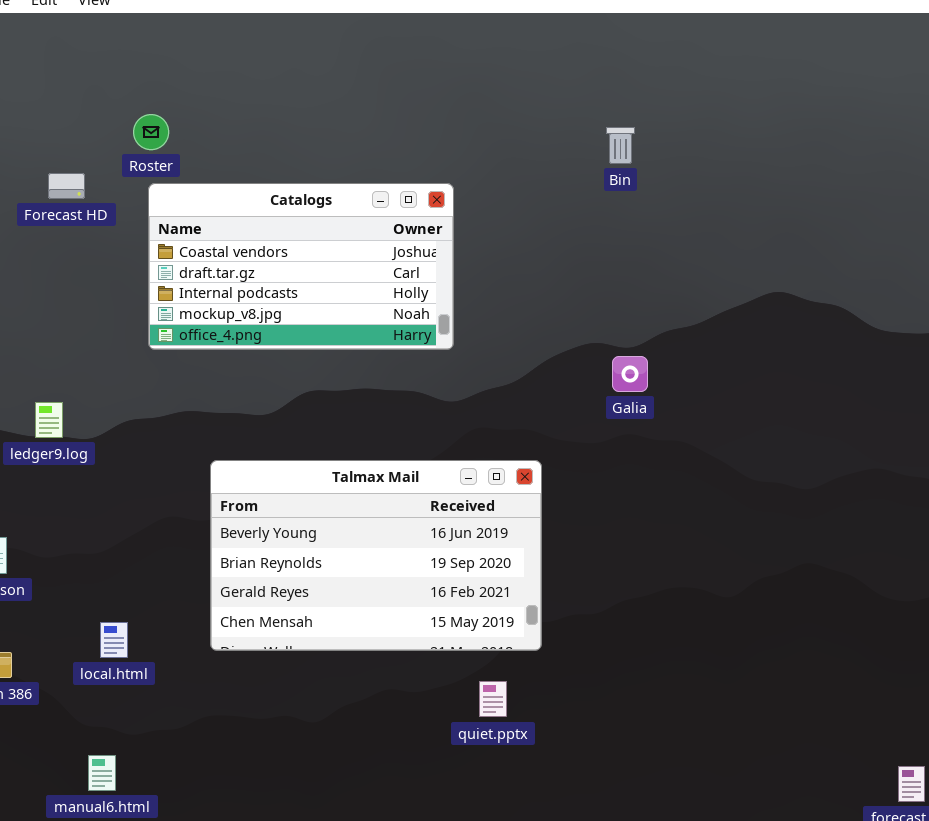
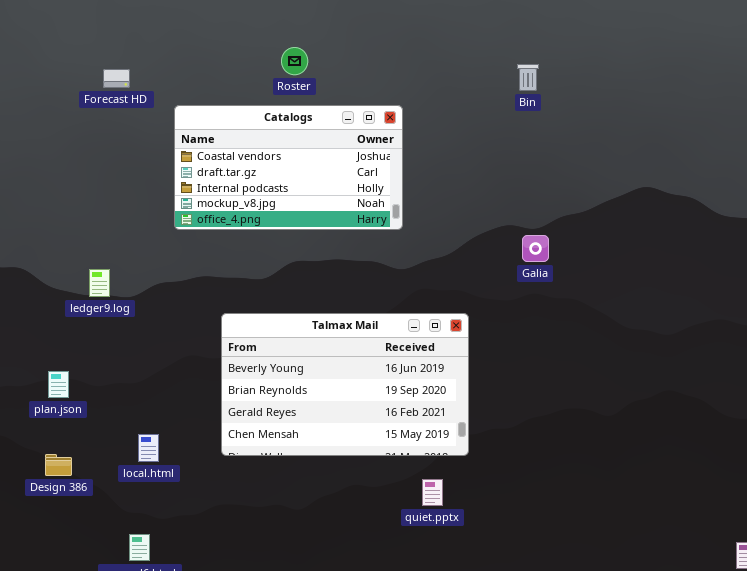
Roster: [133,114,169,150] -> [281,47,308,75], moved
Forecast HD: [48,173,85,199] -> [103,69,130,88], moved

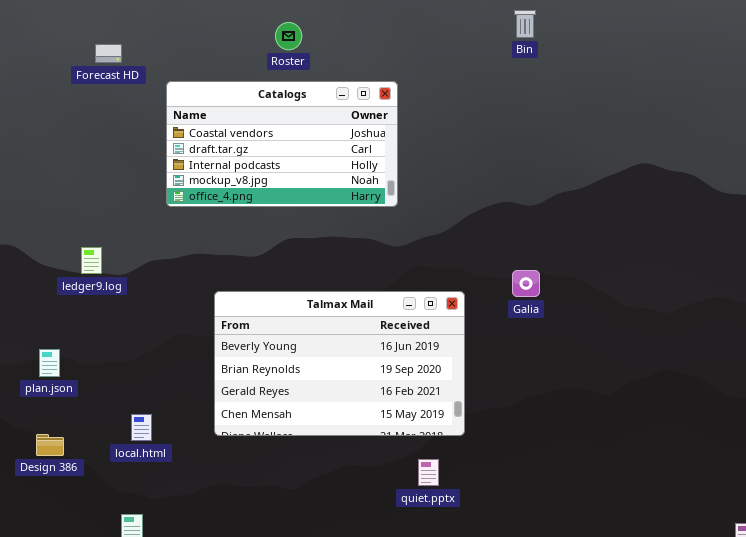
Bin: [517,64,539,91] -> [514,10,536,38], moved
Galia: [522,235,549,262] -> [512,270,540,297], moved

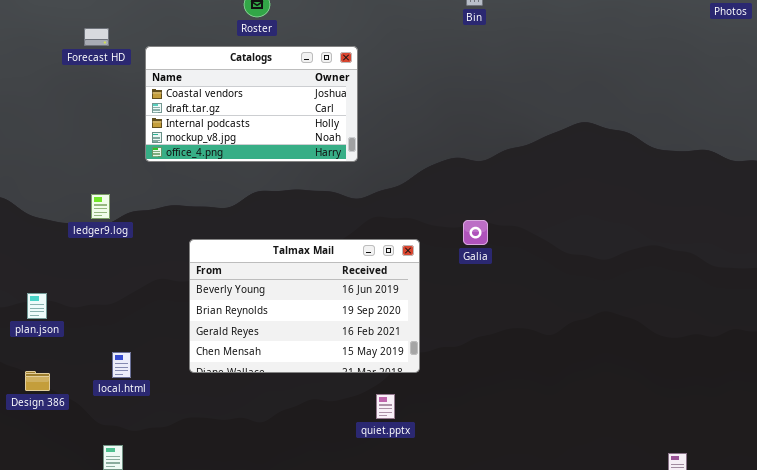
Forecast HD: [95,44,122,63] -> [84,28,109,46], moved
ledger9.log: [81,247,102,274] -> [91,194,110,219], moved

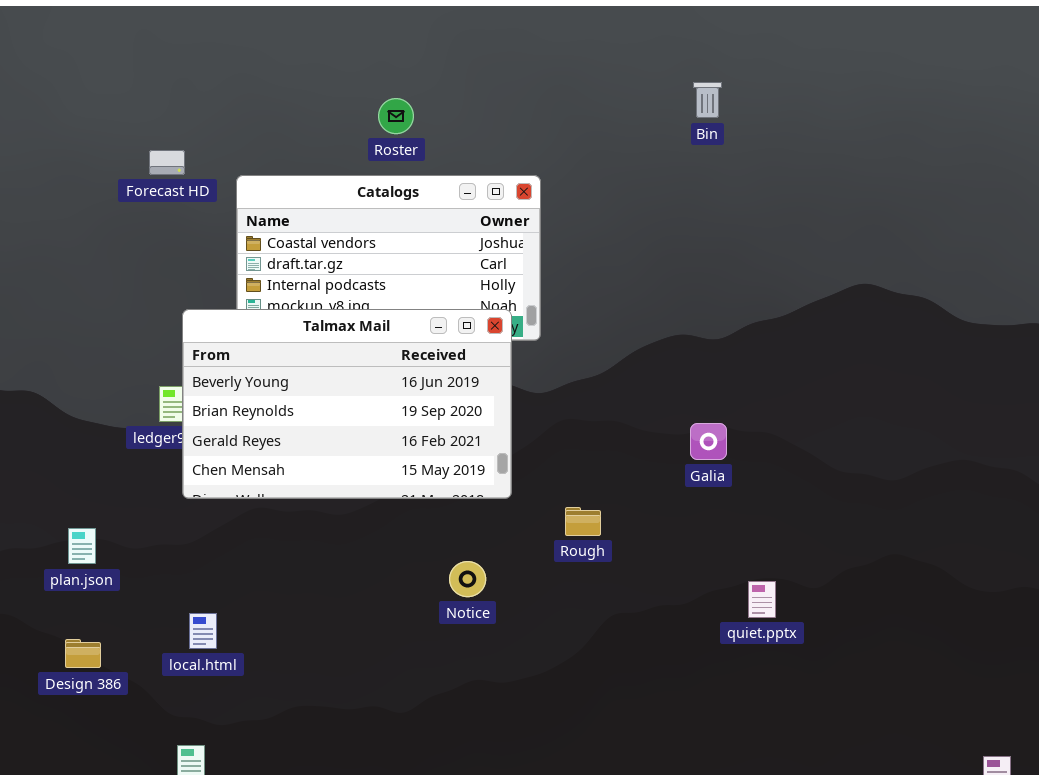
Talmax Mail: [189,239,420,373] -> [182,309,512,499], moved
quiet.pptx: [376,394,395,419] -> [748,581,776,618], moved

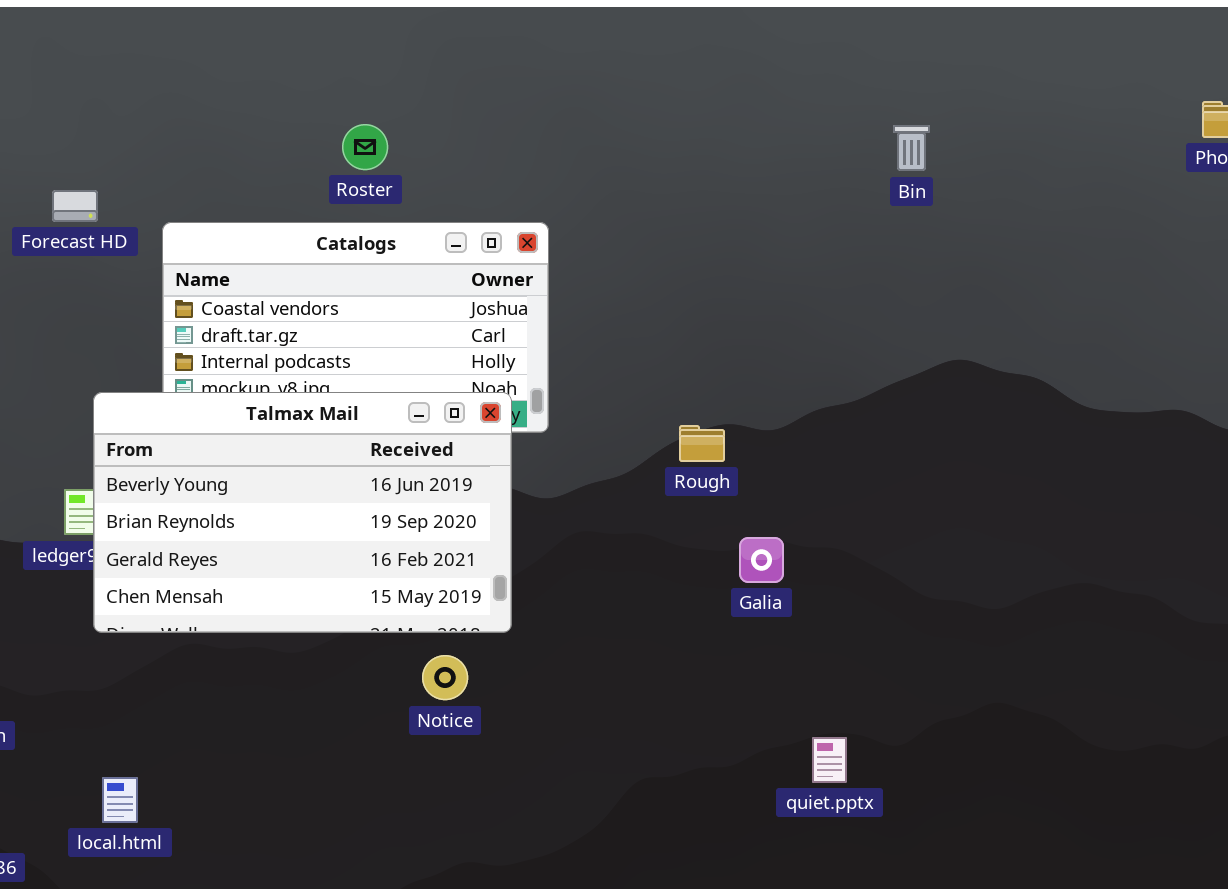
Bin: [693,82,722,118] -> [893,125,930,171], moved
Rough: [565,507,601,536] -> [679,425,725,462], moved
Notice: [449,561,486,597] -> [422,655,468,700], moved

